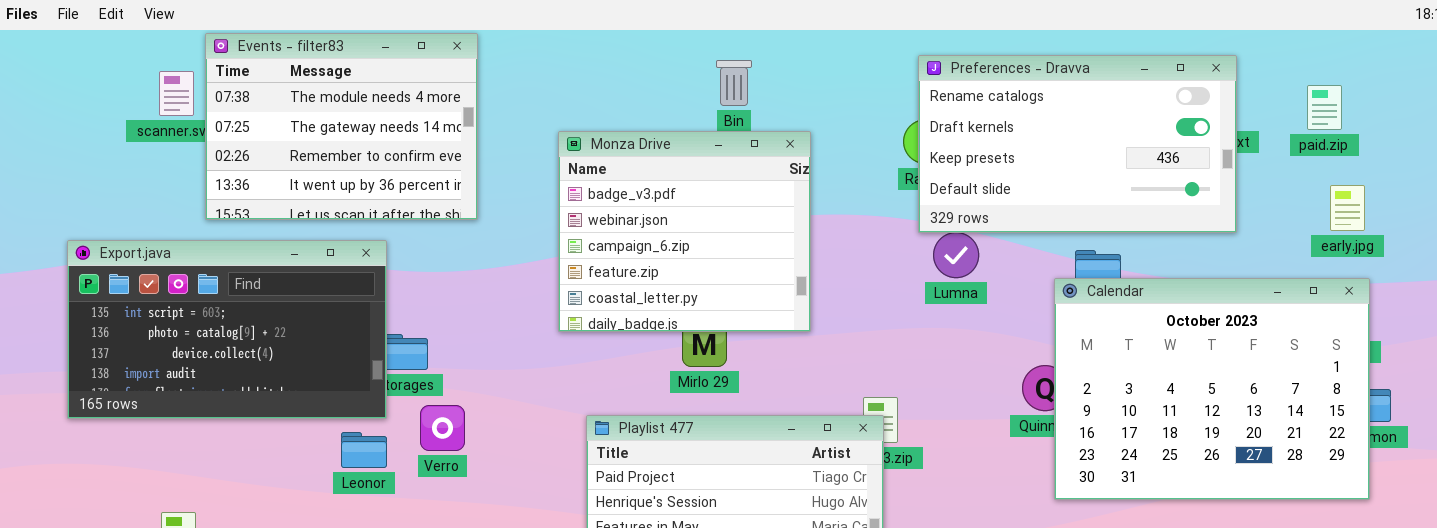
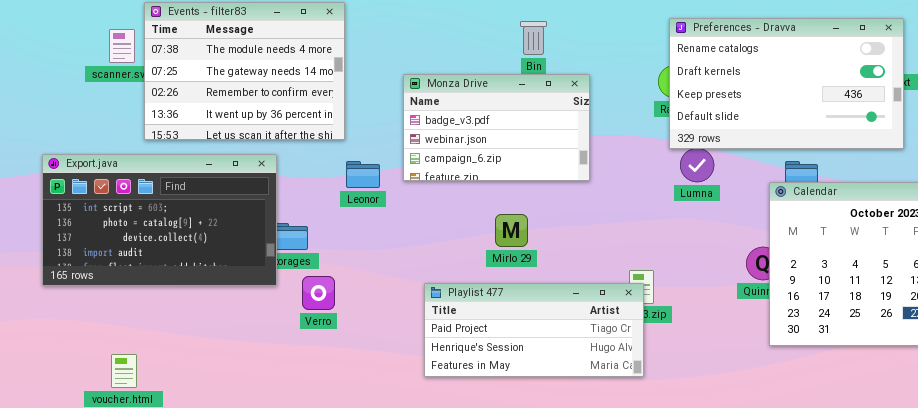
Monza Drive: [558,131,811,332] -> [403,74,590,181], resized
Leonor: [341,432,387,468] -> [346,161,380,188], moved

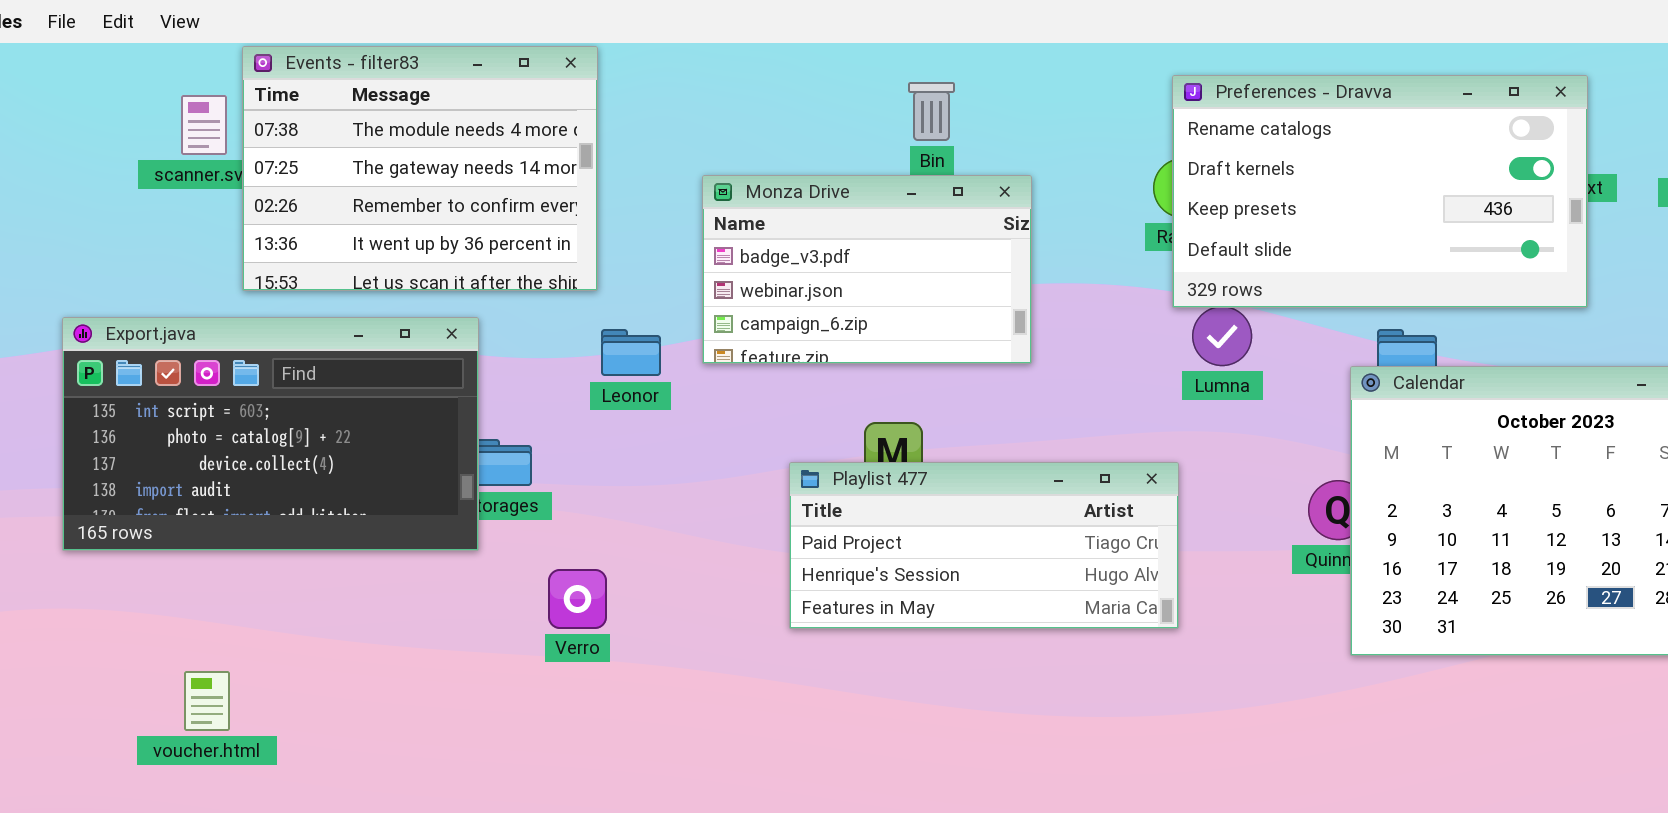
Verro: [302,276,335,310] -> [548,569,607,629], moved
Playlist 477: [424,283,644,377] -> [789,462,1179,629], moved

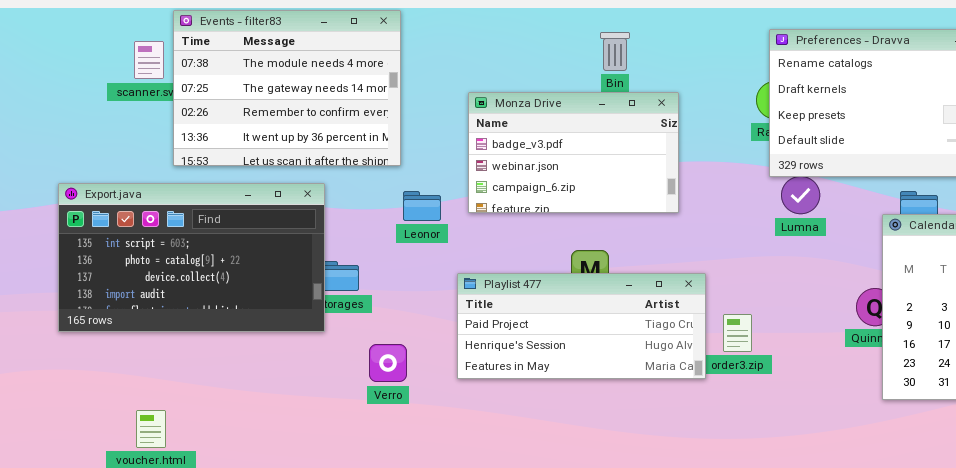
Playlist 477: [789,462,1179,629] -> [457,273,706,379], moved

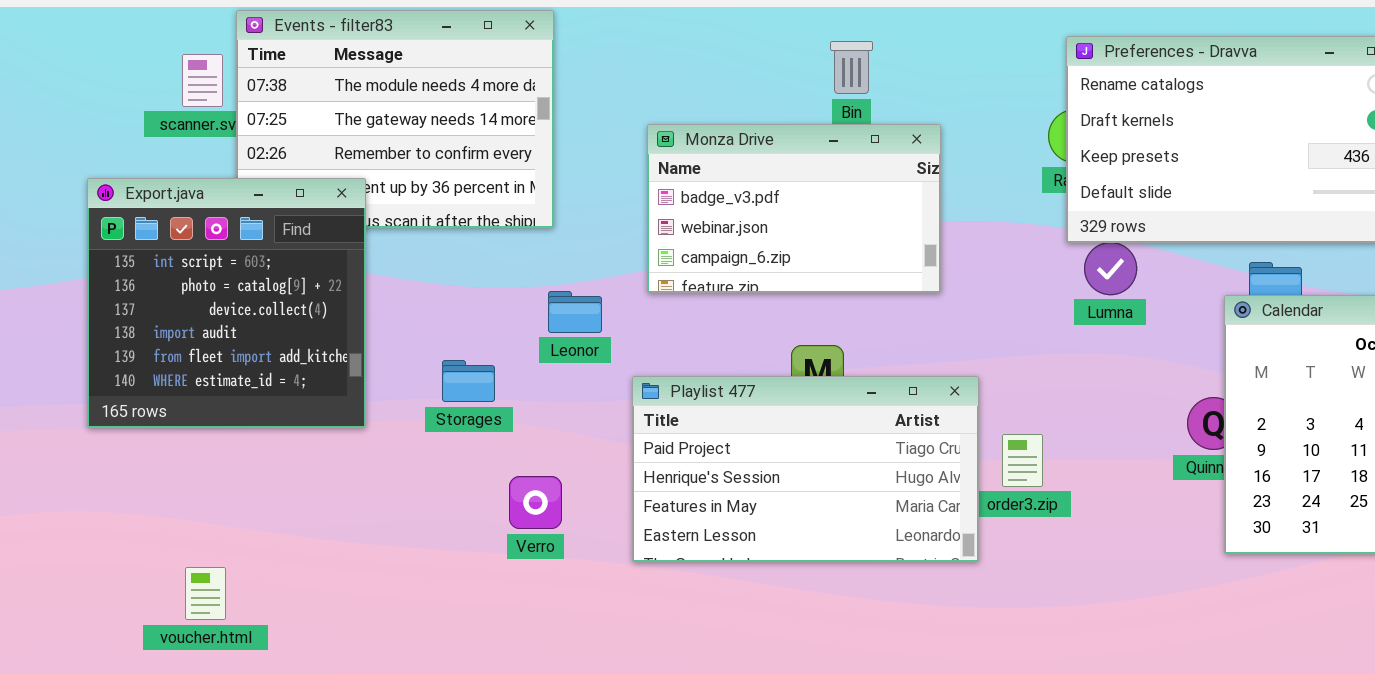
Export.java: [58,183,325,332] -> [87,178,366,428], moved, resized
Leonor: [403,191,441,221] -> [548,291,602,333], moved
Playlist 477: [457,273,706,379] -> [632,376,979,562], resized

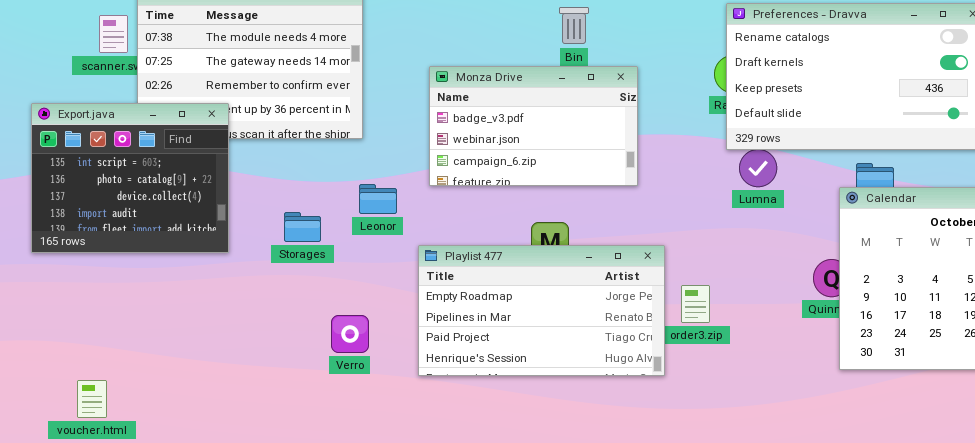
Export.java: [87,178,366,428] -> [31,103,229,253], resized
Storages: [442,360,495,402] -> [284,212,321,242], moved
Playlist 477: [632,376,979,562] -> [418,245,665,376], scrolled up 2 rows
voucher.html: [185,567,226,620] -> [77,380,107,418], moved

